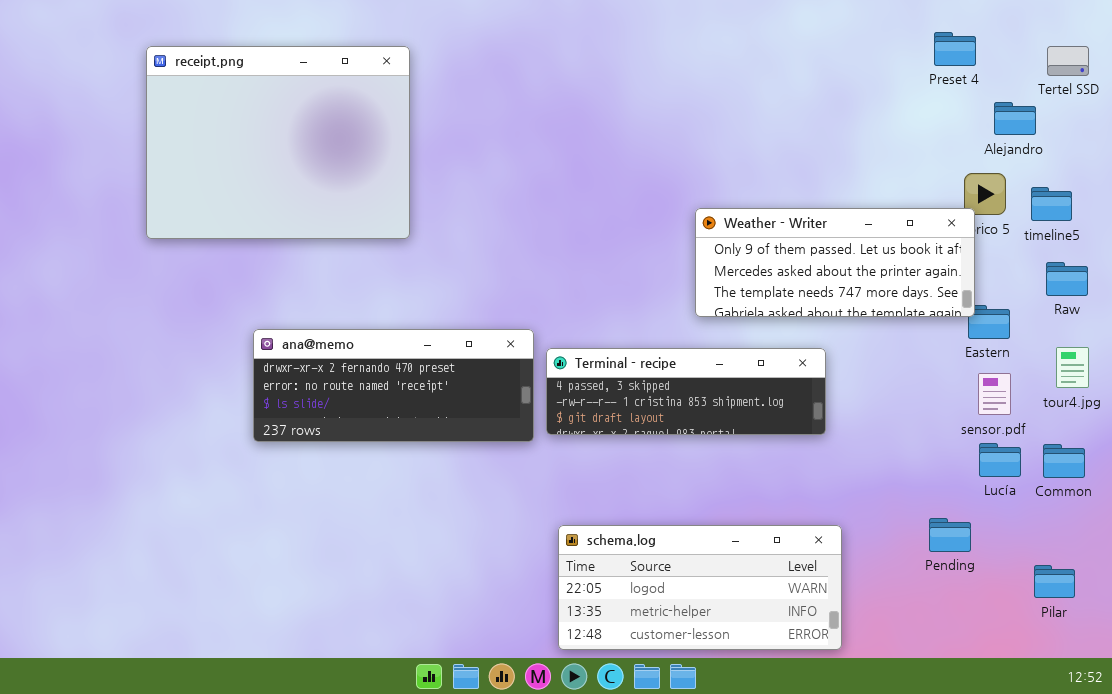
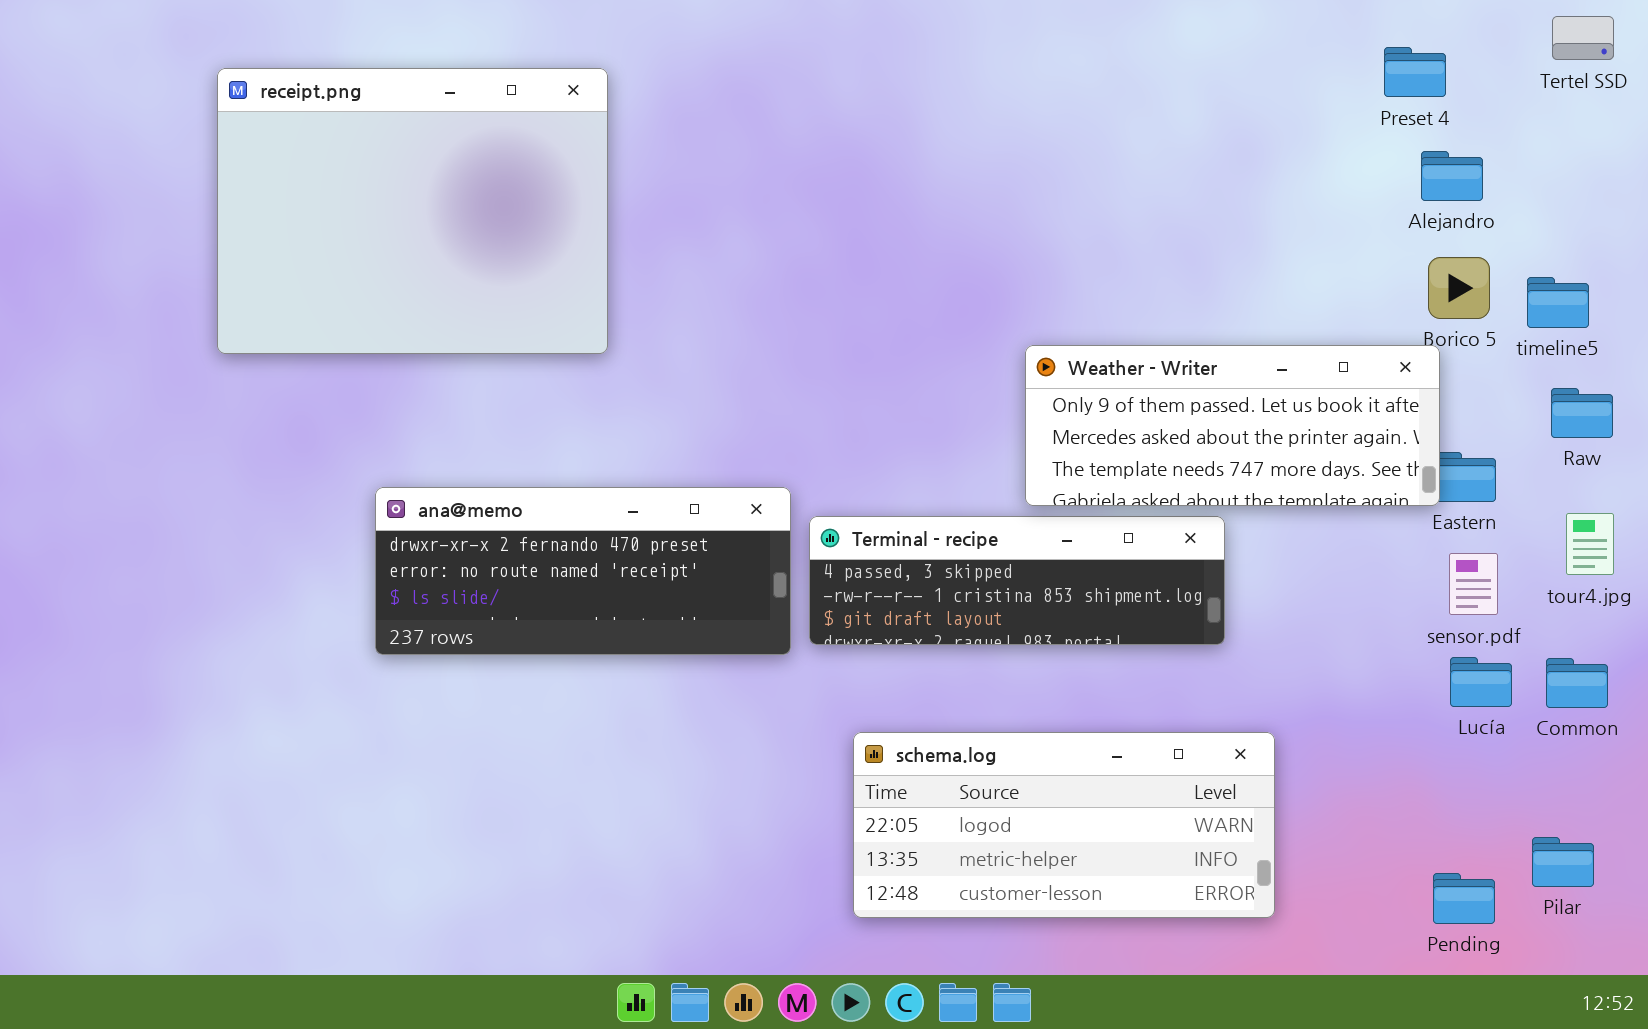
Tertel SSD: [1047,46,1089,76] -> [1552,16,1614,60], moved
Alejandro: [994,102,1036,135] -> [1421,151,1483,201], moved
Weather - Writer: [695,208,975,317] -> [1025,345,1440,506], moved
Pending: [929,518,971,552] -> [1433,873,1495,924], moved
schema.log: [558,525,842,650] -> [853,732,1275,918], moved

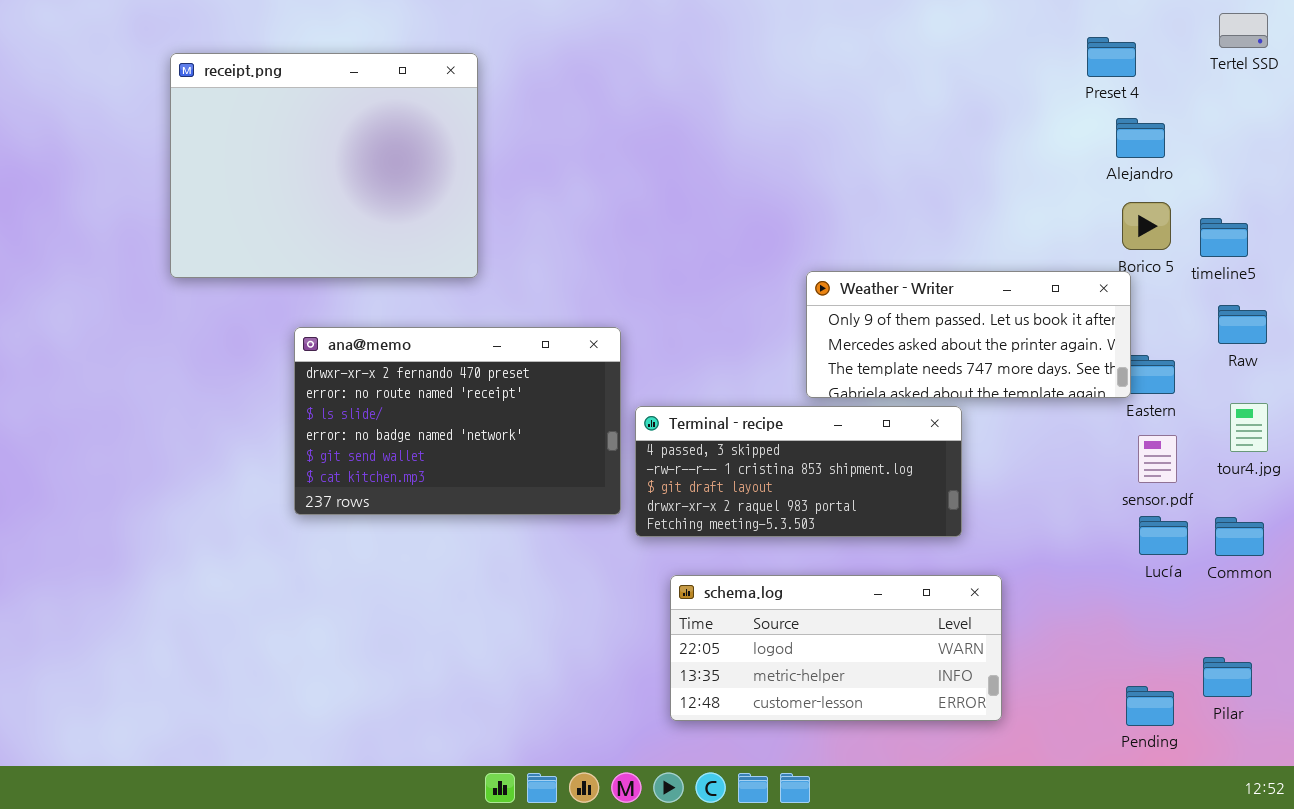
ana@memo: [375,487,791,655] -> [294,327,621,515], resized
Terminal - recipe: [809,516,1225,645] -> [635,406,962,537], resized

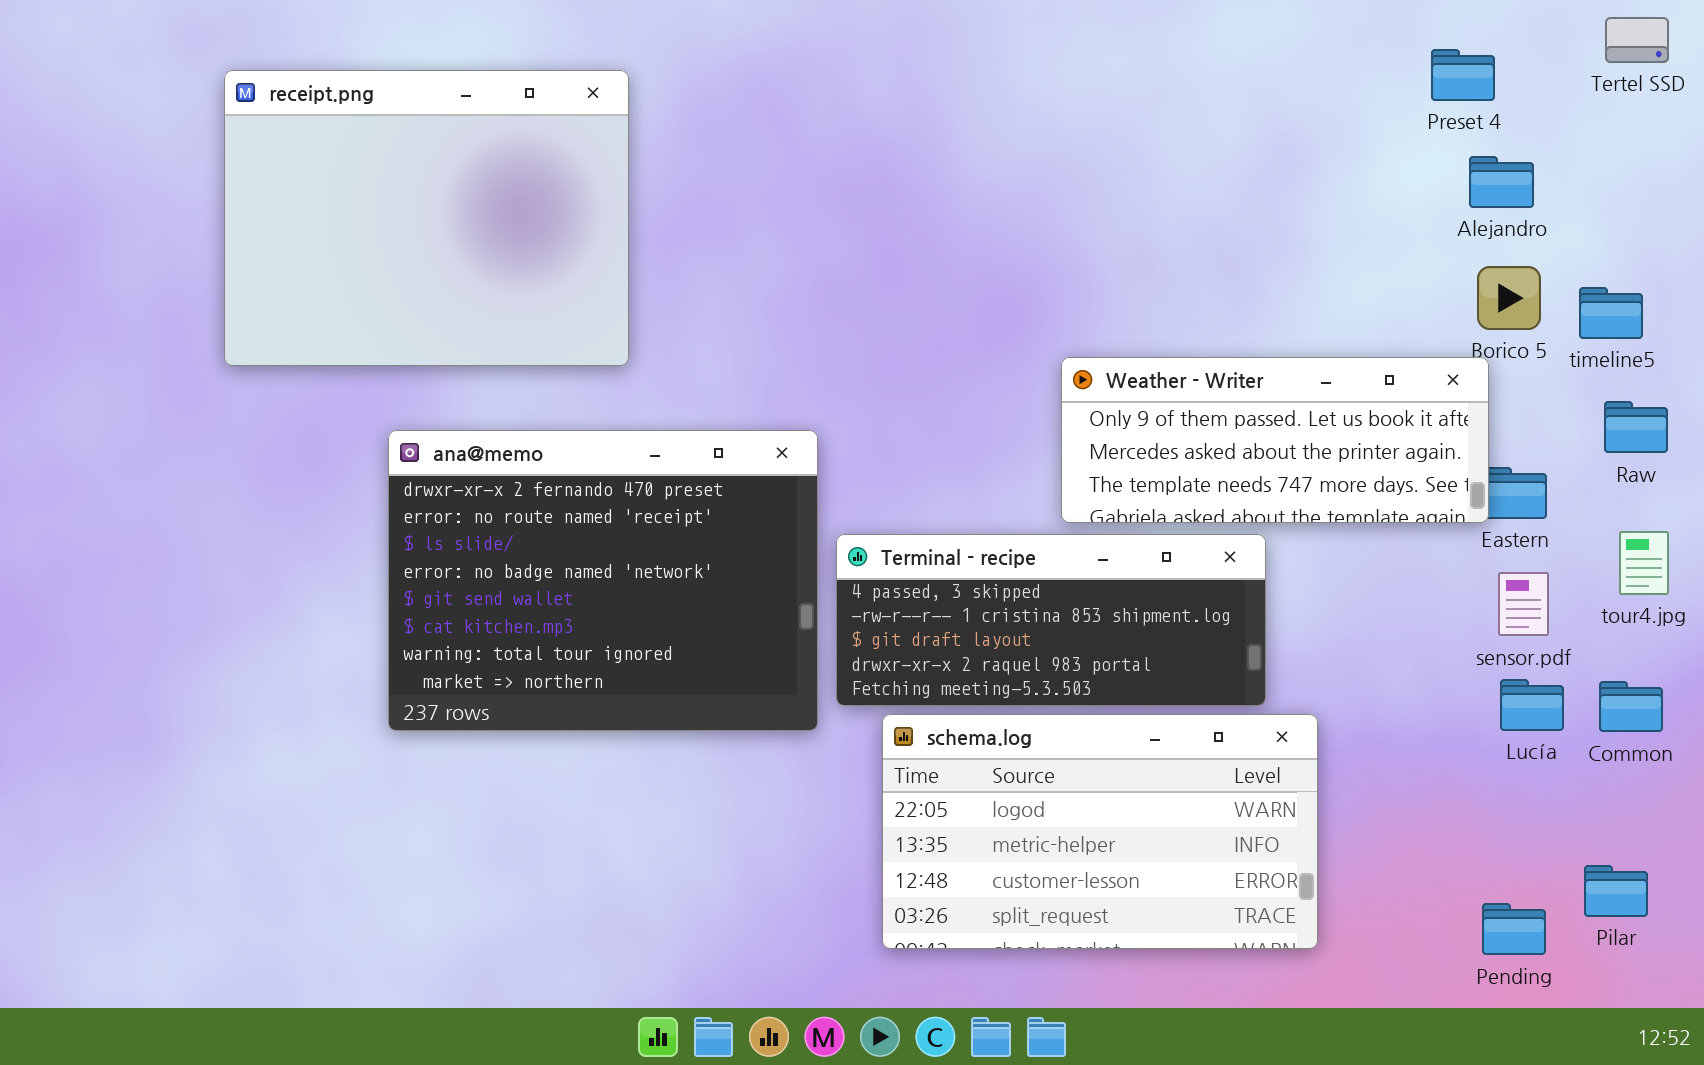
ana@memo: [294,327,621,515] -> [388,430,818,731], resized
schema.log: [670,575,1002,721] -> [882,714,1318,949], resized

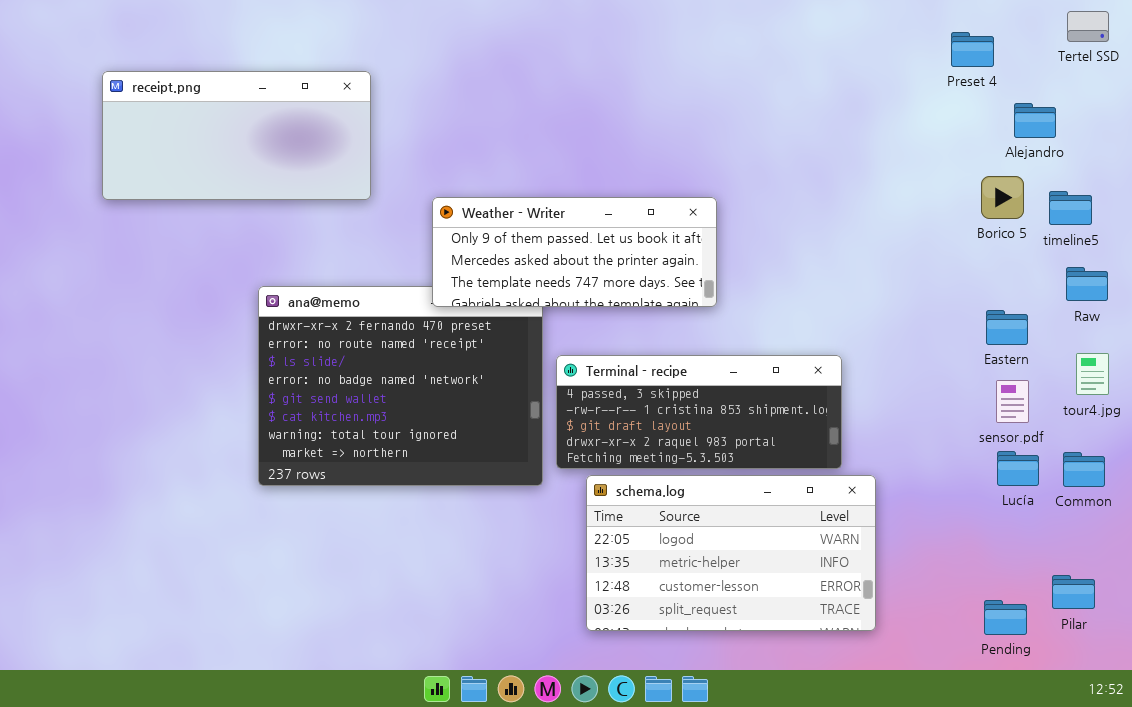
receipt.png: [224,70,629,366] -> [102,71,371,200], moved, resized
Alejandro: [1469,156,1534,208] -> [1014,103,1056,138], moved
Weather - Writer: [1061,357,1489,523] -> [432,197,717,307], moved

